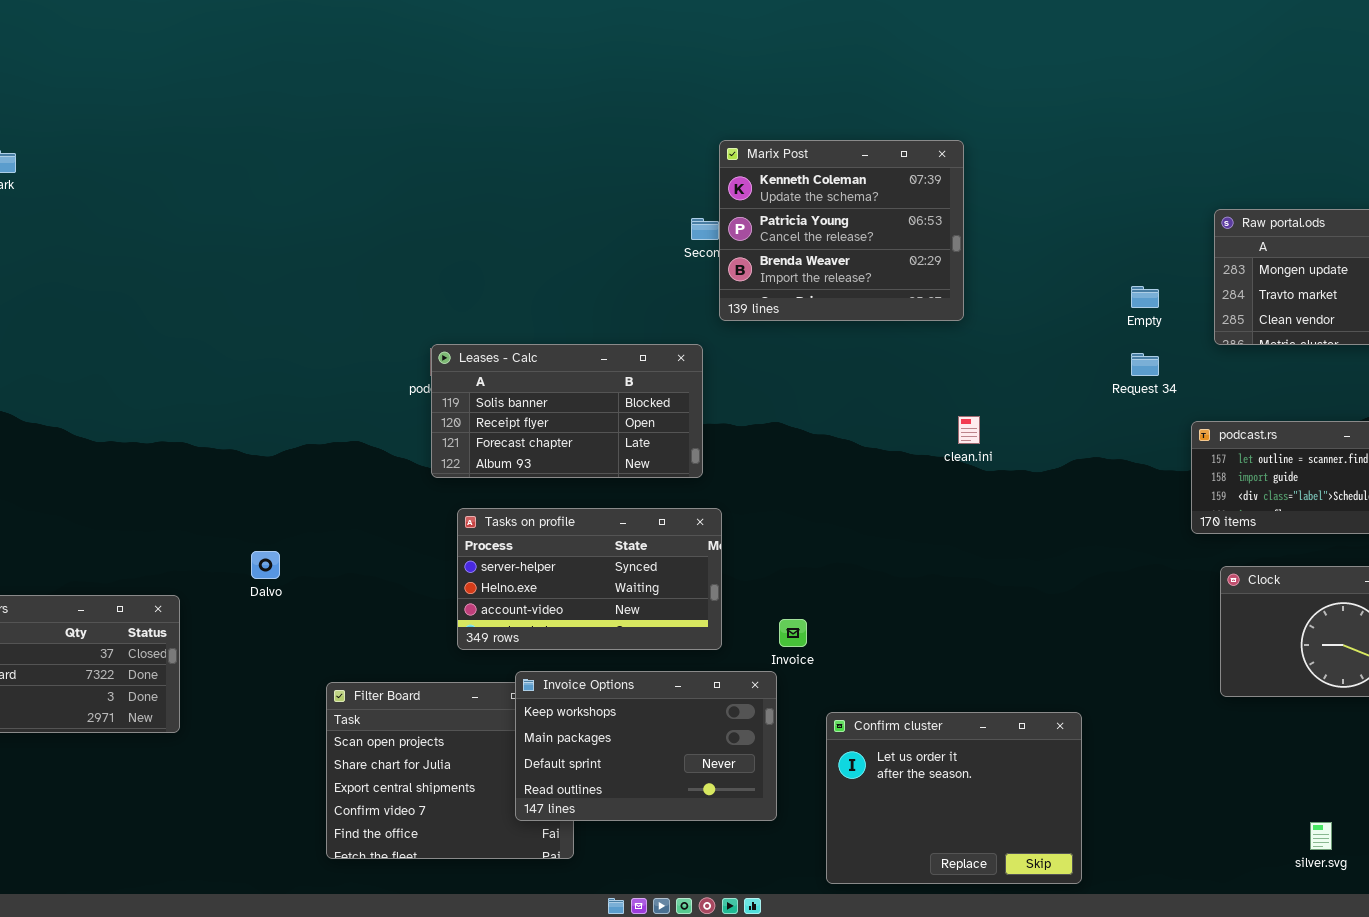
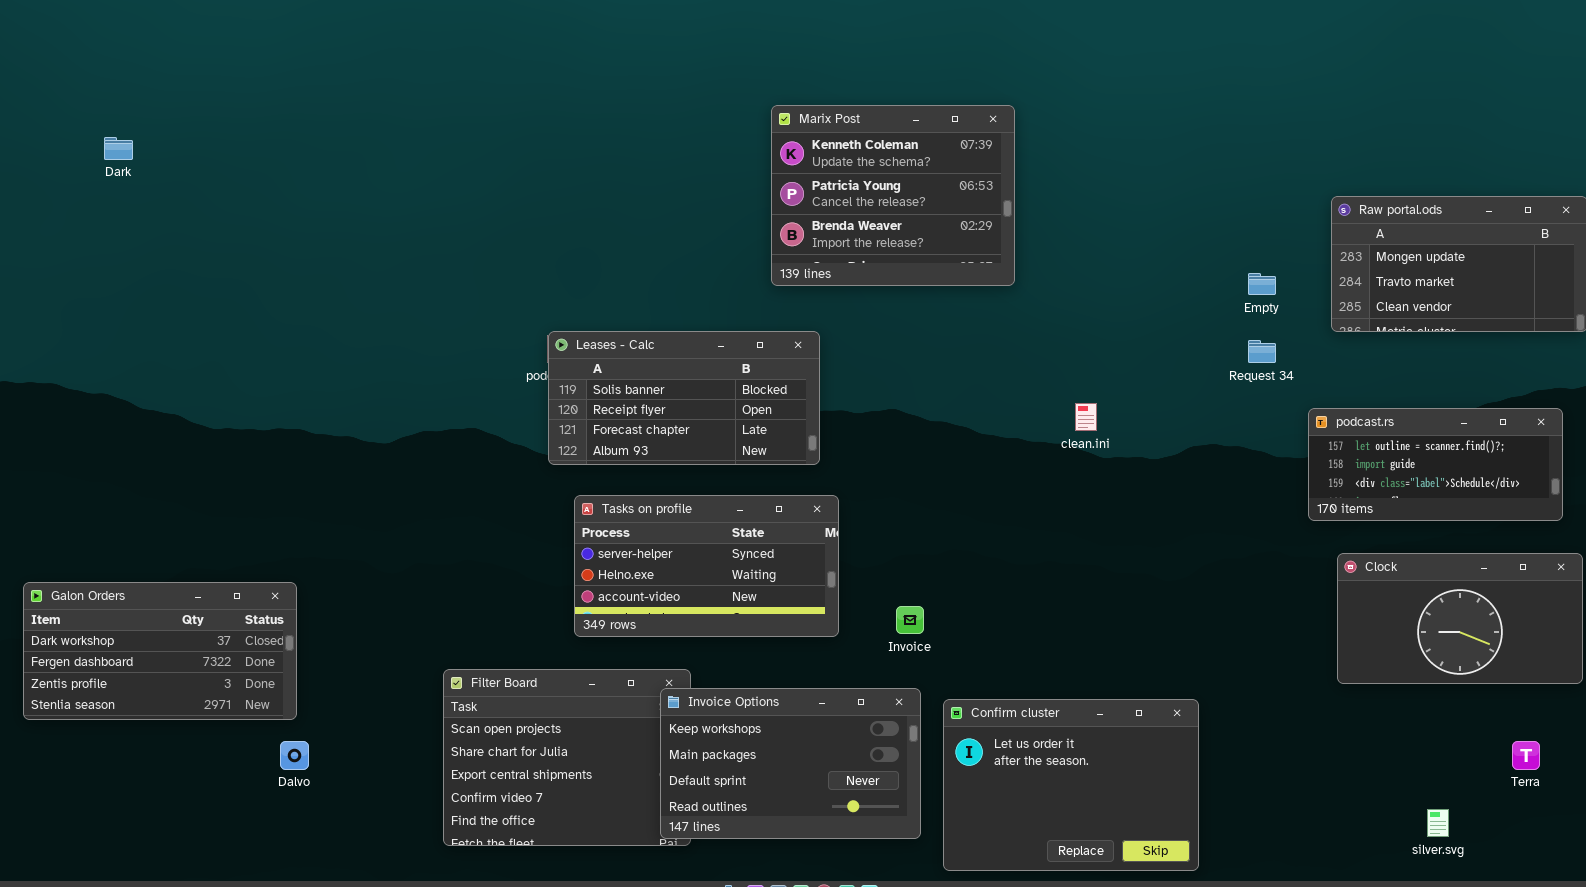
Marix Post: [719,140,964,321] -> [771,105,1015,286], moved
Dalvo: [251,551,280,579] -> [280,741,309,770], moved
Invoice Options: [515,671,777,821] -> [660,688,921,839], moved

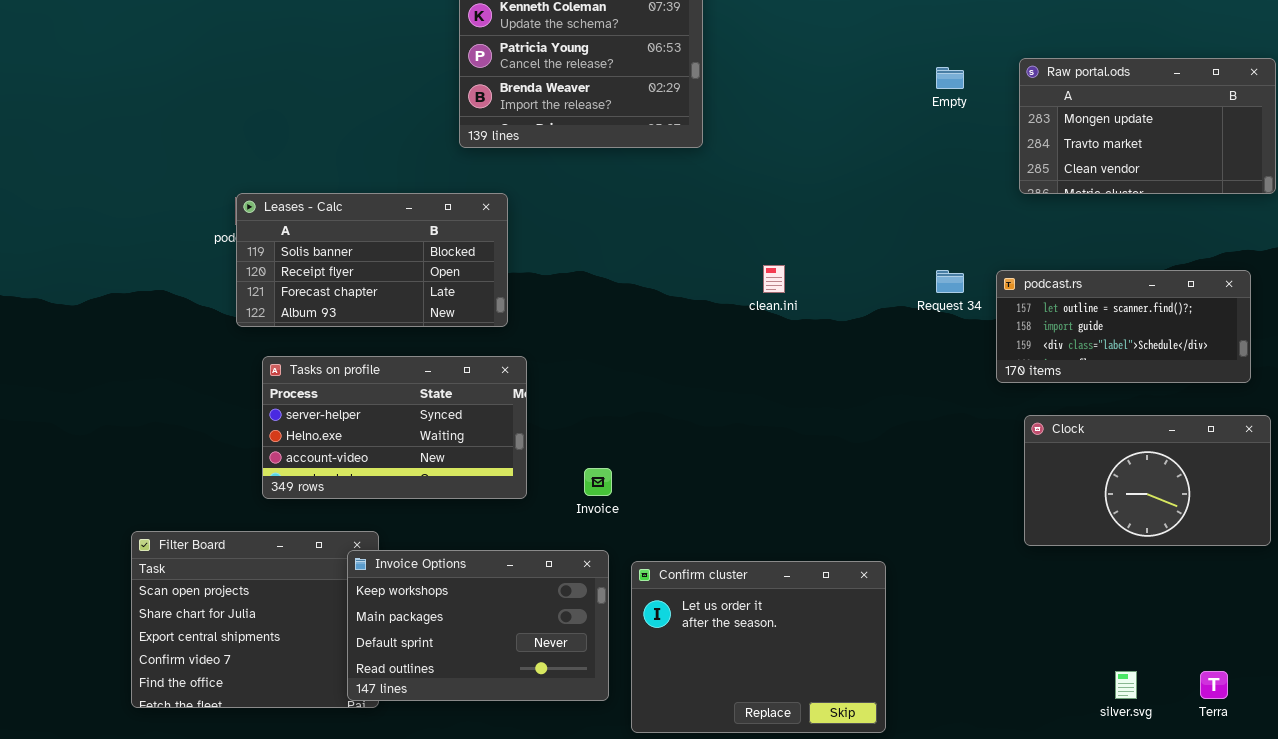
Empty: [1248,273,1276,295] -> [936,67,964,89], moved
Request 34: [1248,340,1276,363] -> [936,270,964,293], moved
Terra: [1512,741,1540,770] -> [1200,671,1228,699], moved

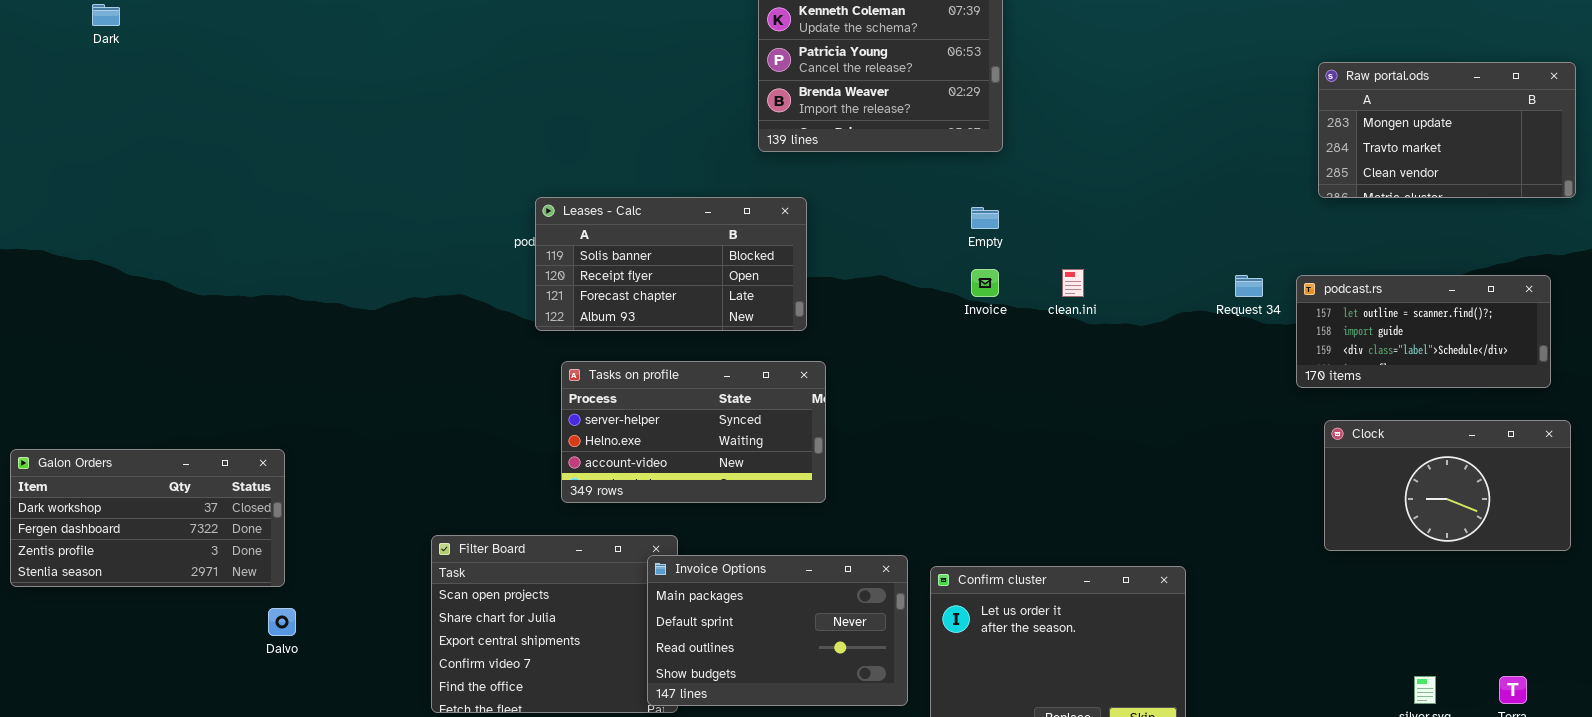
Empty: [936,67,964,89] -> [971,207,999,229], moved
Invoice: [584,468,612,496] -> [971,269,999,297], moved
Invoice Options: [347,550,609,701] -> [647,555,908,706], scrolled down 1 row

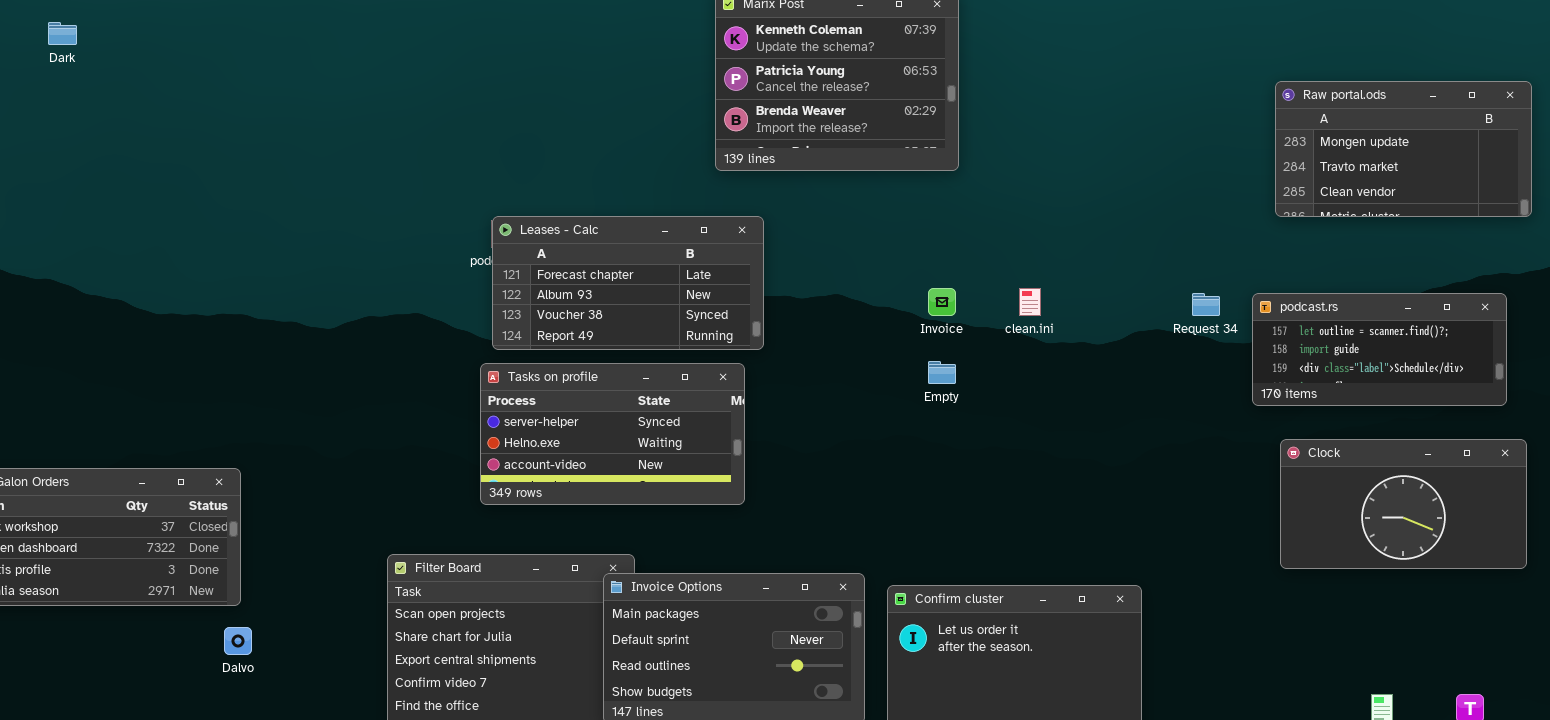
Leases - Calc: [535,197,807,331] -> [492,216,764,350], scrolled down 2 rows
Empty: [971,207,999,229] -> [928,361,956,384], moved
Tasks on profile: [561,361,826,503] -> [480,363,745,505], moved

